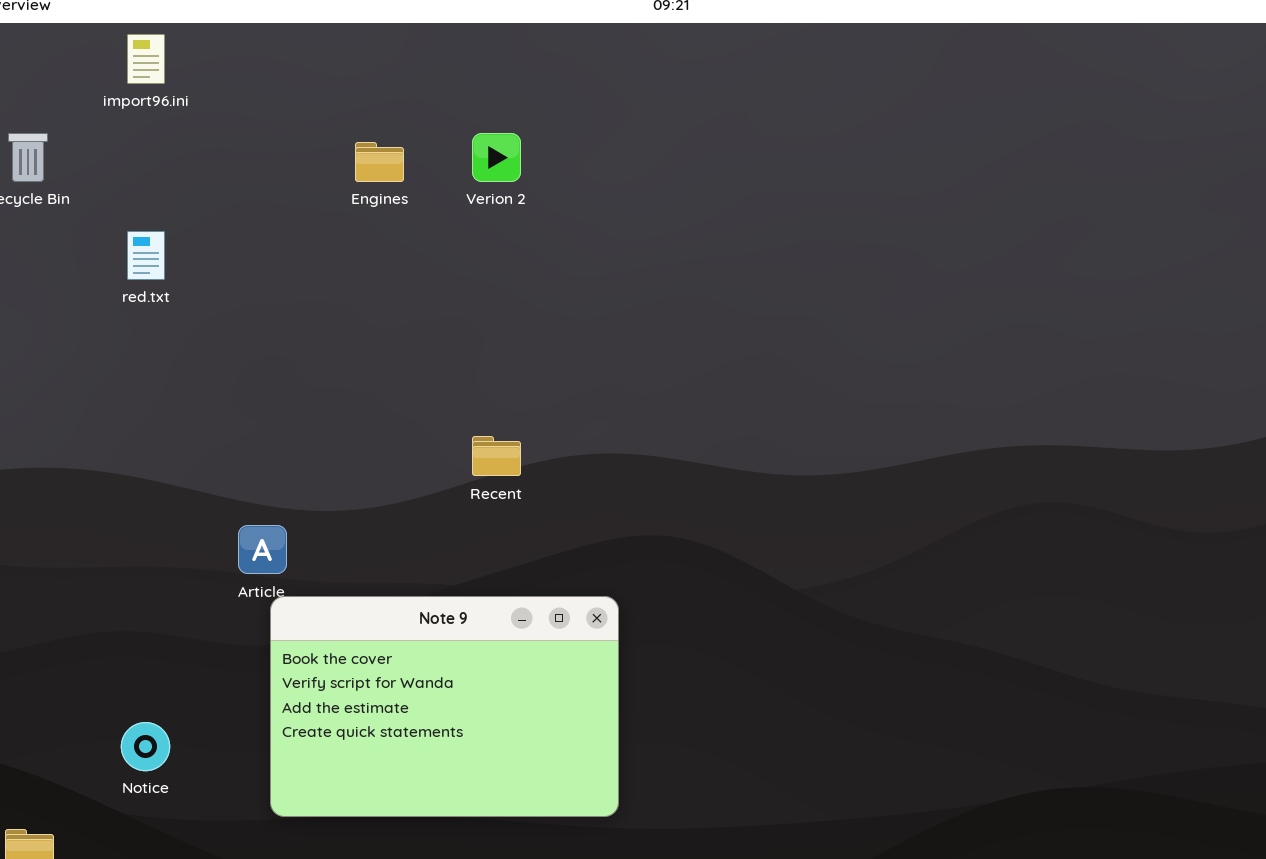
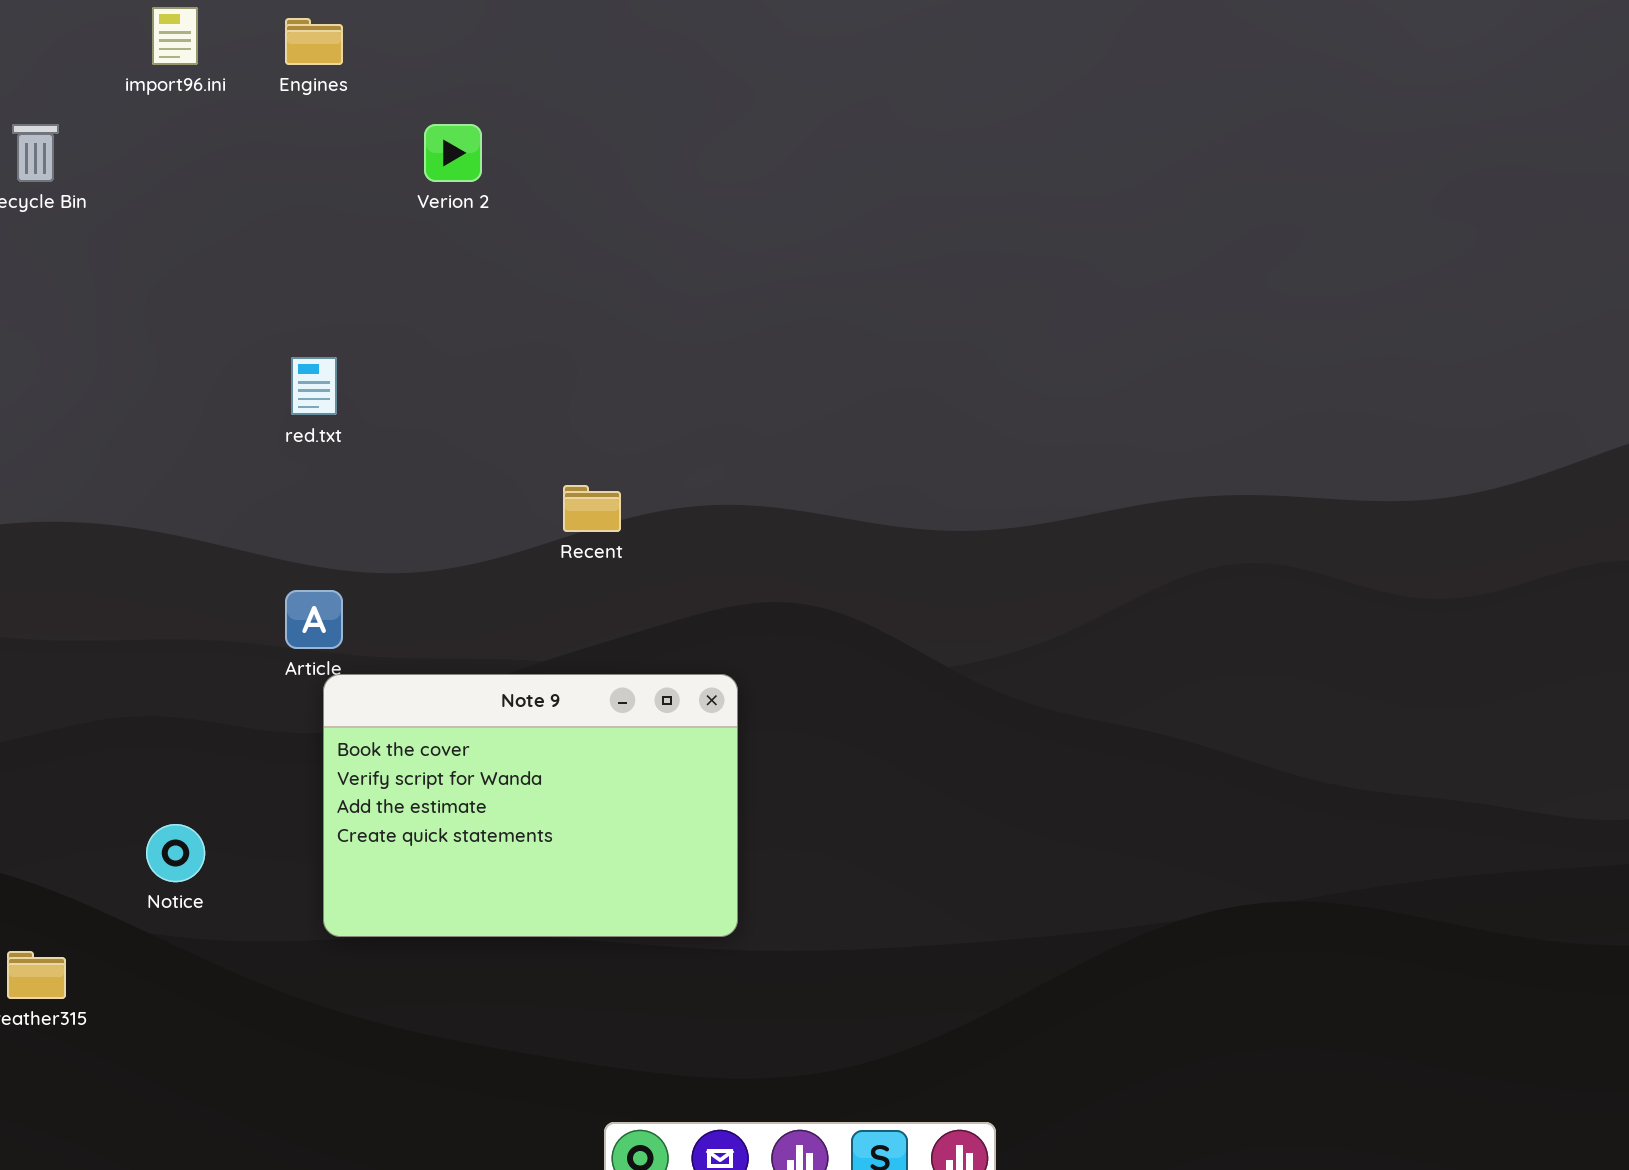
Verion 2: [472,133,521,182] -> [424,124,482,182], moved
Engines: [355,142,404,182] -> [285,18,343,65], moved
red.txt: [127,231,165,280] -> [291,357,337,415], moved

